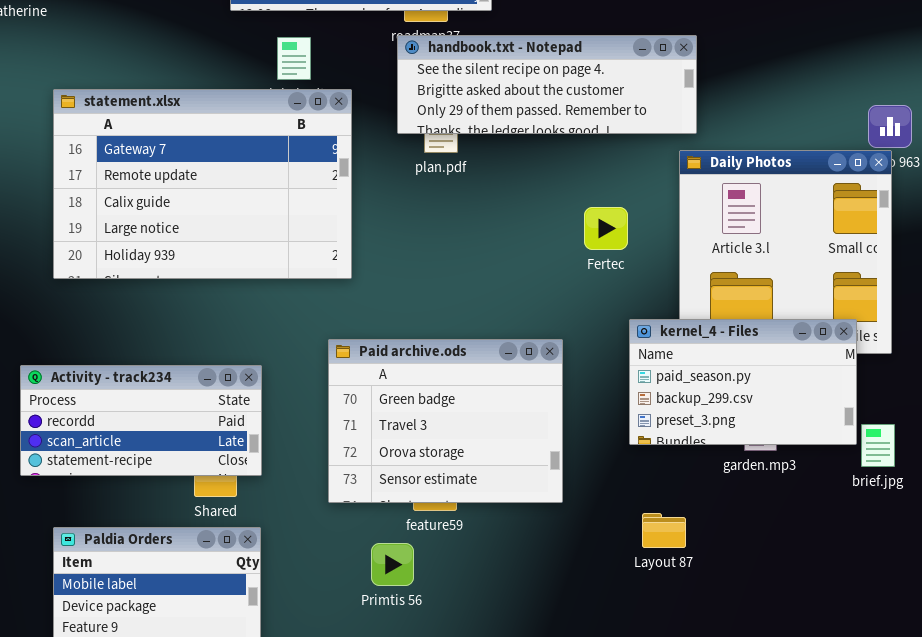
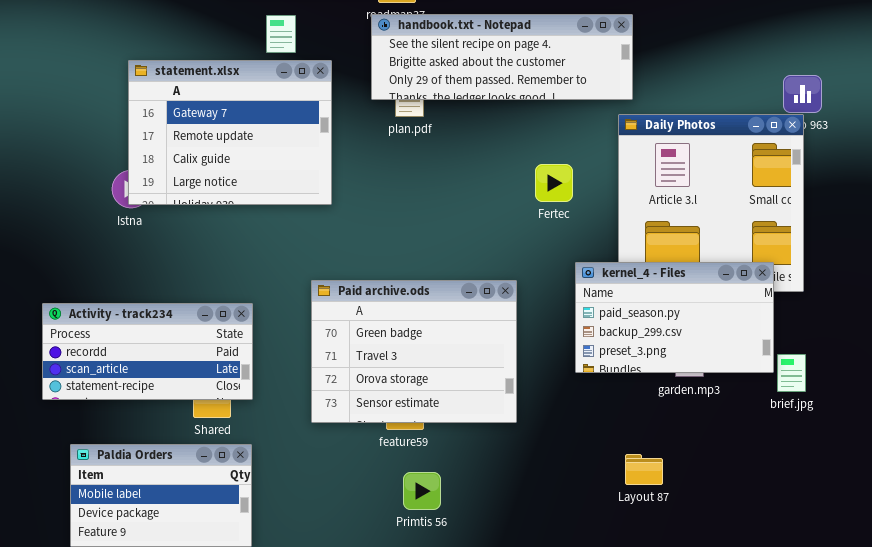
statement.xlsx: [53,89,352,279] -> [128,60,332,205], resized
Layout 87: [642,513,686,548] -> [625,454,663,485], moved
Primtis 56: [371,543,414,586] -> [403,472,441,510], moved

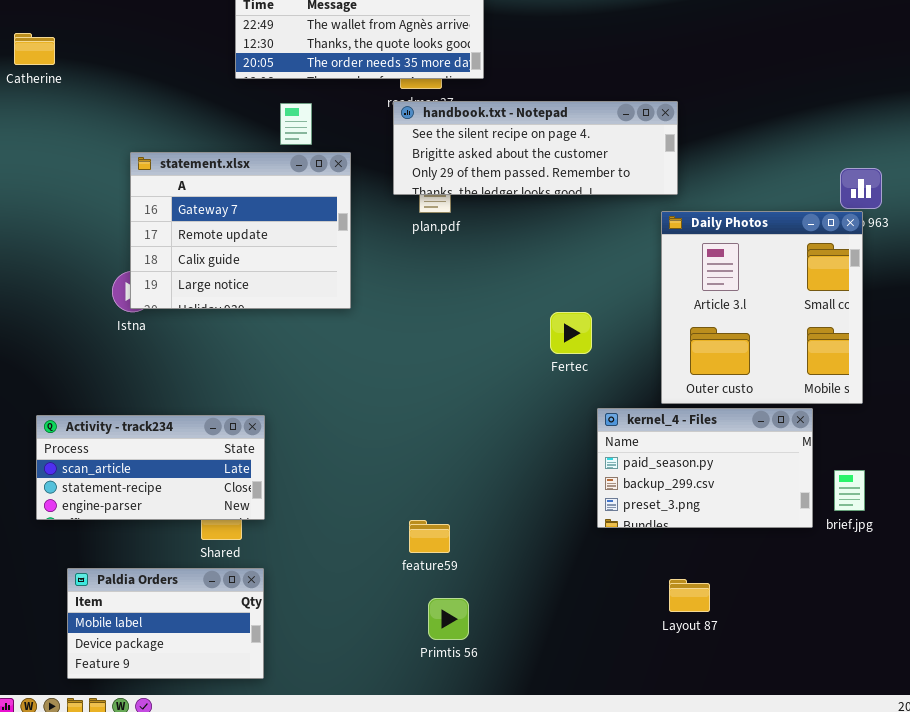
Fertec: [535,164,573,202] -> [550,312,592,354], moved
kernel_4 - Files: [575,262,774,373] -> [597,408,813,528], moved
Paid archive.ods: [311,280,517,423] -> none, closed
Activity - track234: [42,303,253,400] -> [36,415,265,520], scrolled down 1 row

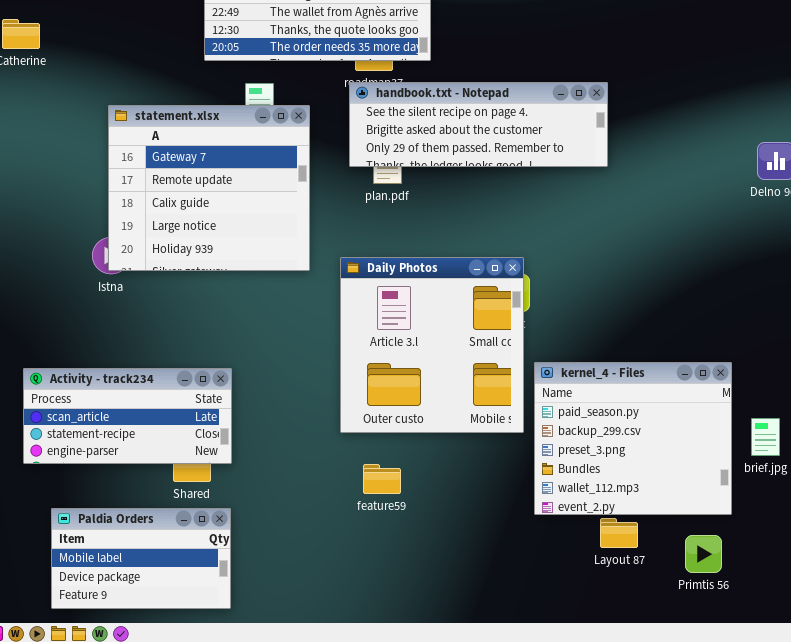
statement.xlsx: [130,152,351,309] -> [108,105,310,271], resized
Daily Photos: [661,211,863,404] -> [340,257,524,433], moved
kernel_4 - Files: [597,408,813,528] -> [534,362,732,515], resized
Primtis 56: [428,598,469,640] -> [685,535,722,573], moved

